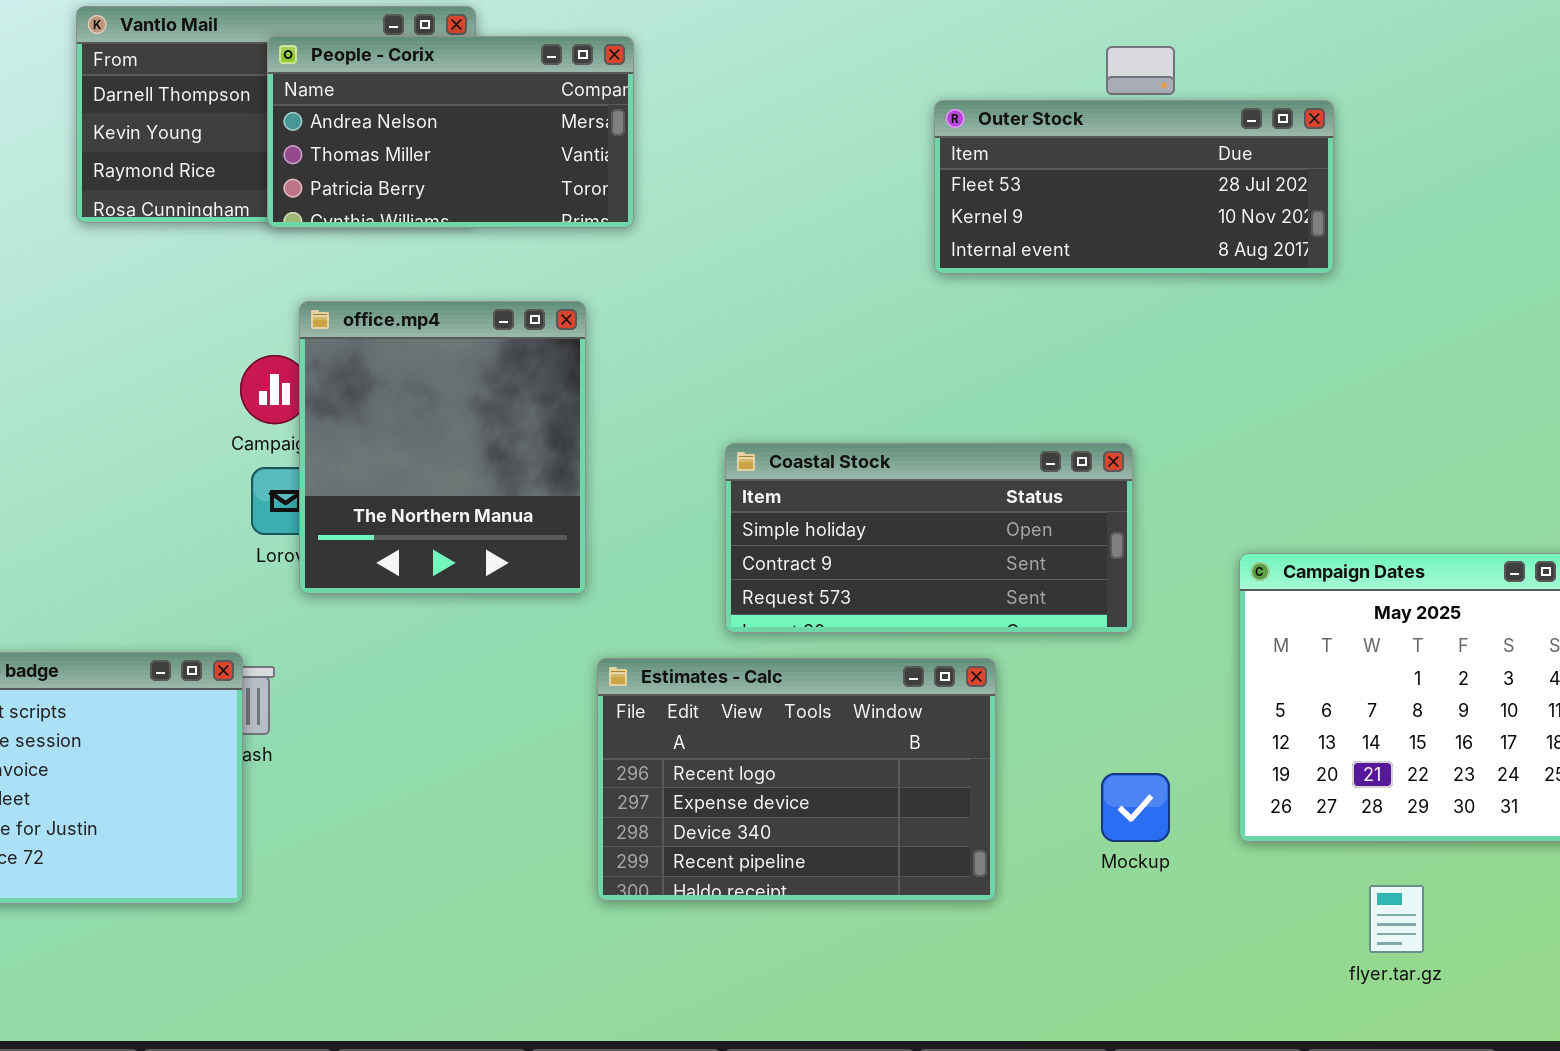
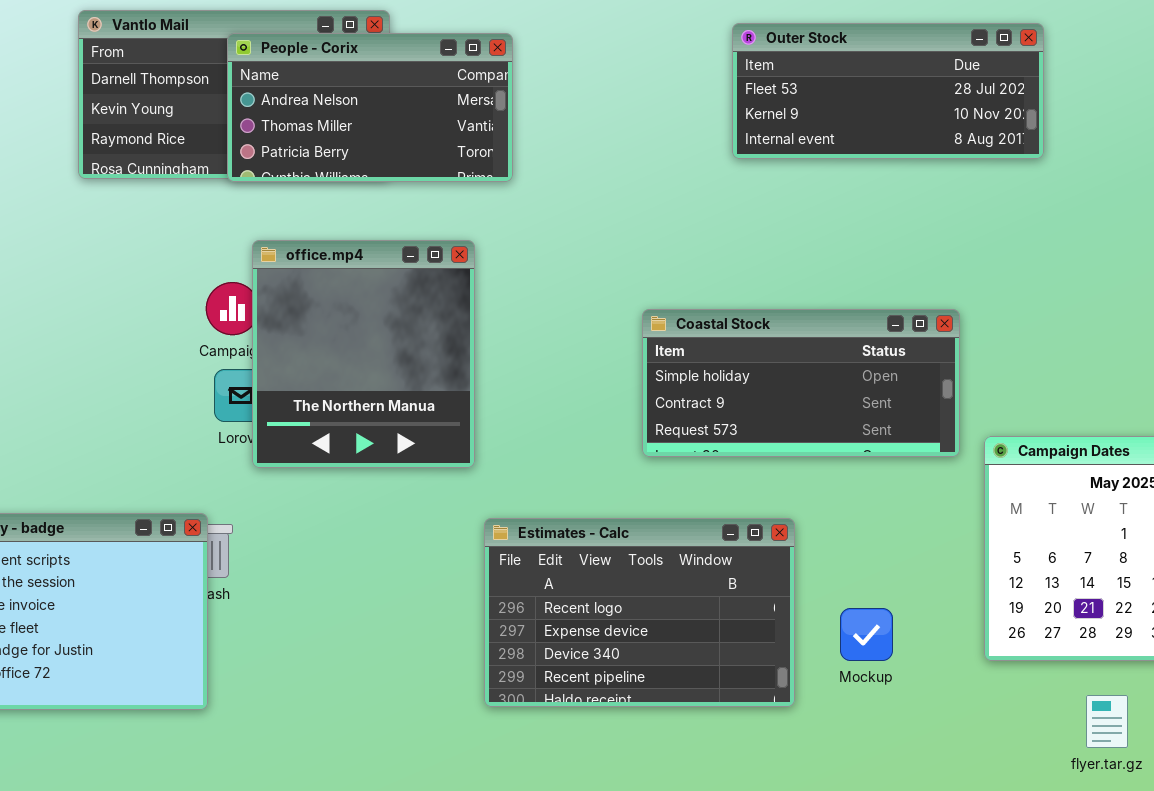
Outer Stock: [934,100,1334,274] -> [732,23,1044,159], moved
Coastal Stock: [725,443,1133,633] -> [642,309,960,457], moved
Mockup: [1101,773,1170,842] -> [840,608,893,661], moved

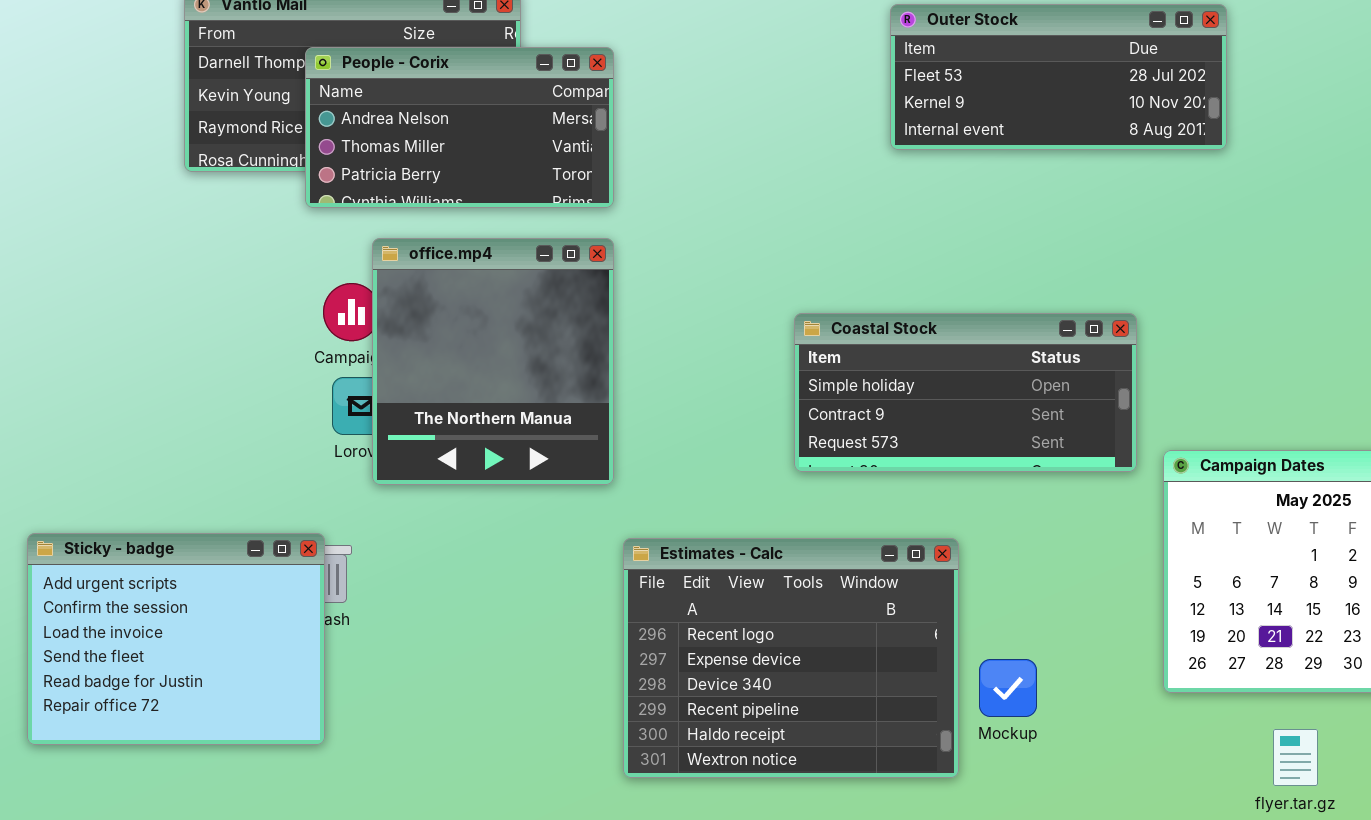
People - Corix: [227,33,513,182] -> [305,47,614,208], moved
Estimates - Calc: [484,518,795,707] -> [623,538,959,778], resized
Mockup: [840,608,893,661] -> [979,659,1037,717], moved

